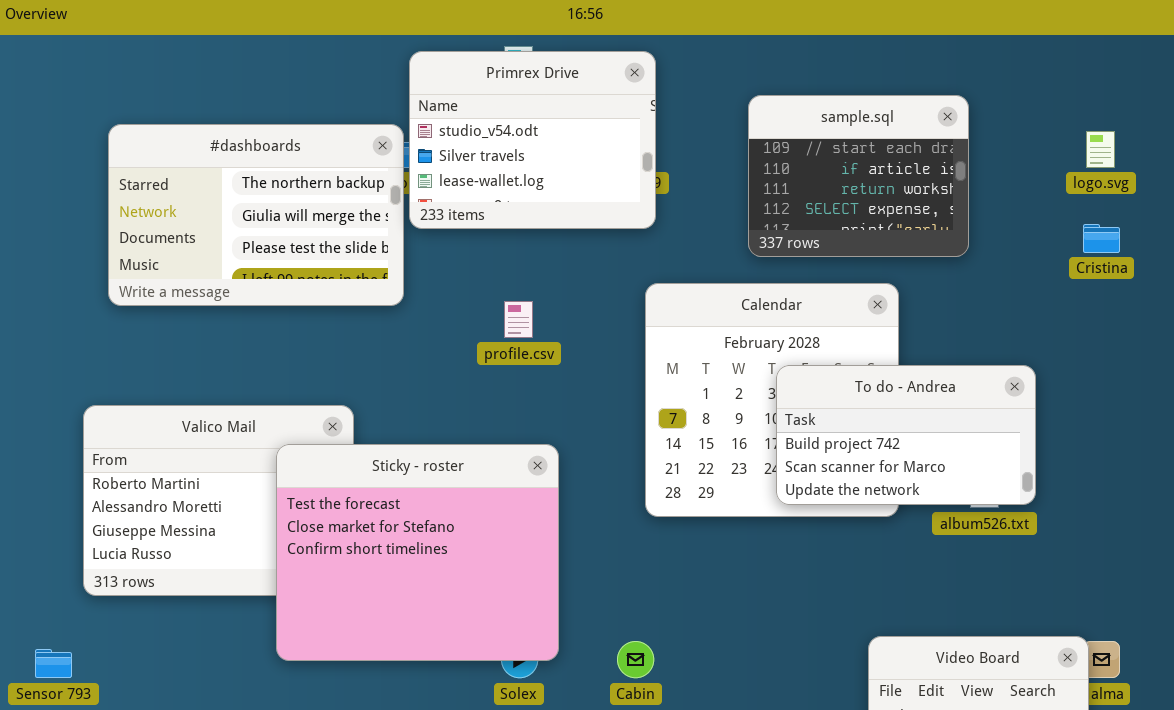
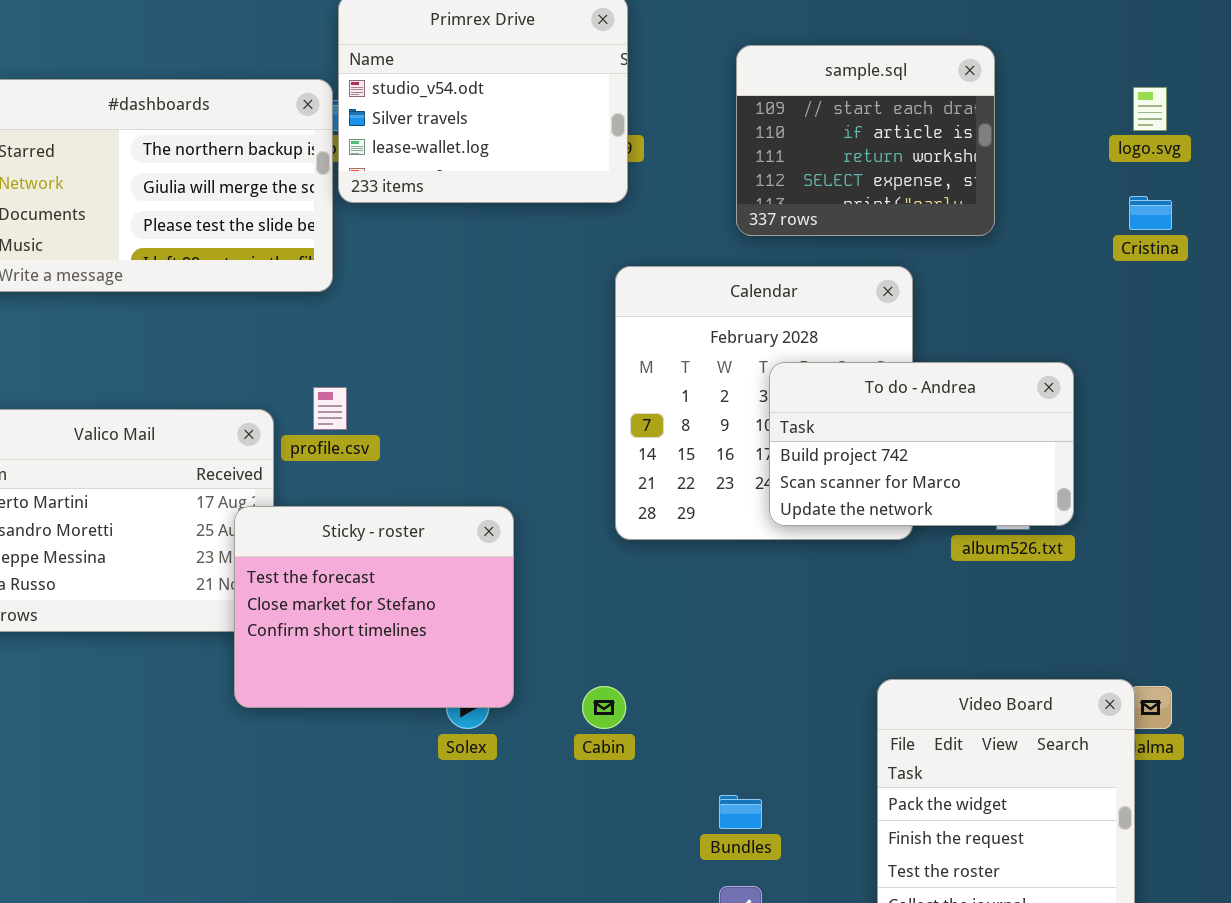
profile.csv: [504,301,533,338] -> [313,387,347,430], moved
Sticky - roster: [276,444,559,661] -> [234,506,514,708], resized

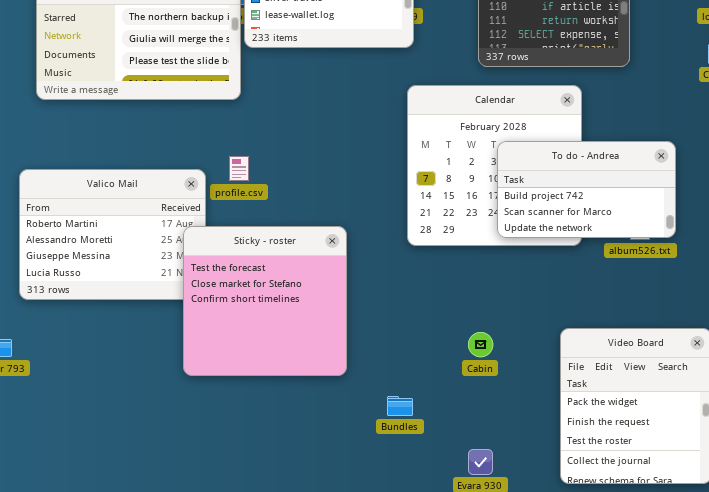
Sticky - roster: [234,506,514,708] -> [183,226,347,376], resized
Cabin: [582,686,626,729] -> [468,332,493,357], moved
Bundles: [719,795,762,829] -> [387,396,413,416], moved

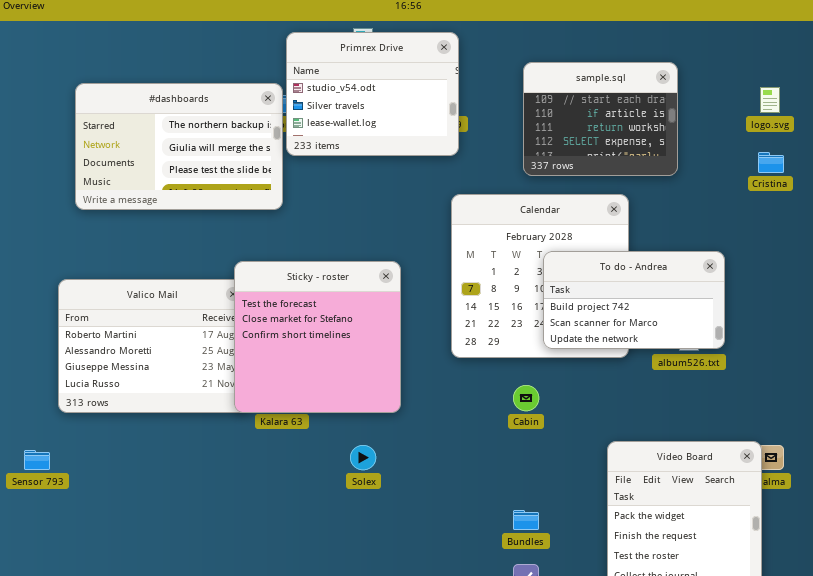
Sticky - roster: [183,226,347,376] -> [234,261,401,413], moved
Cabin: [468,332,493,357] -> [513,385,539,411], moved
Bundles: [387,396,413,416] -> [513,510,539,530], moved

